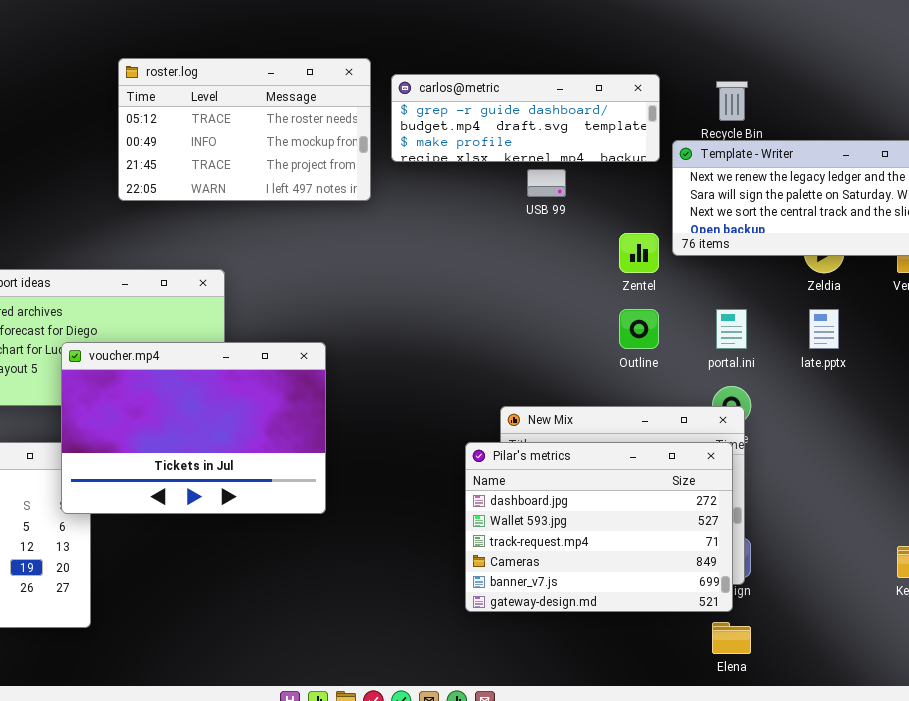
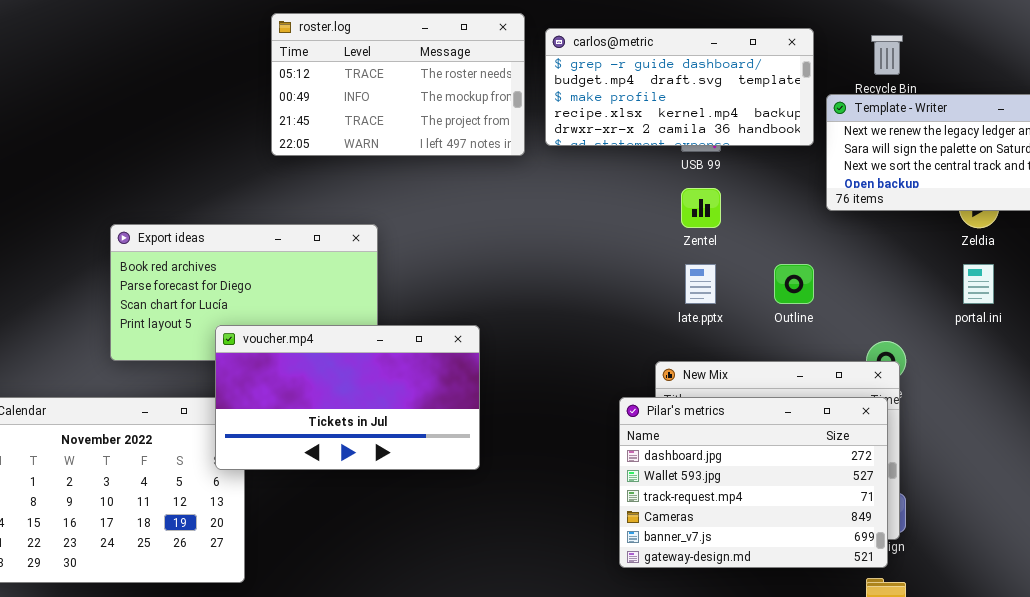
carlos@metric: [391,74,660,162] -> [545,28,814,146], resized
Zentel: [619,233,659,273] -> [681,188,721,228], moved
portal.ini: [716,309,747,349] -> [963,264,994,304], moved
late.pptx: [809,309,839,349] -> [685,264,716,304], moved
voucher.mp4: [61,342,326,514] -> [215,325,480,470], resized

